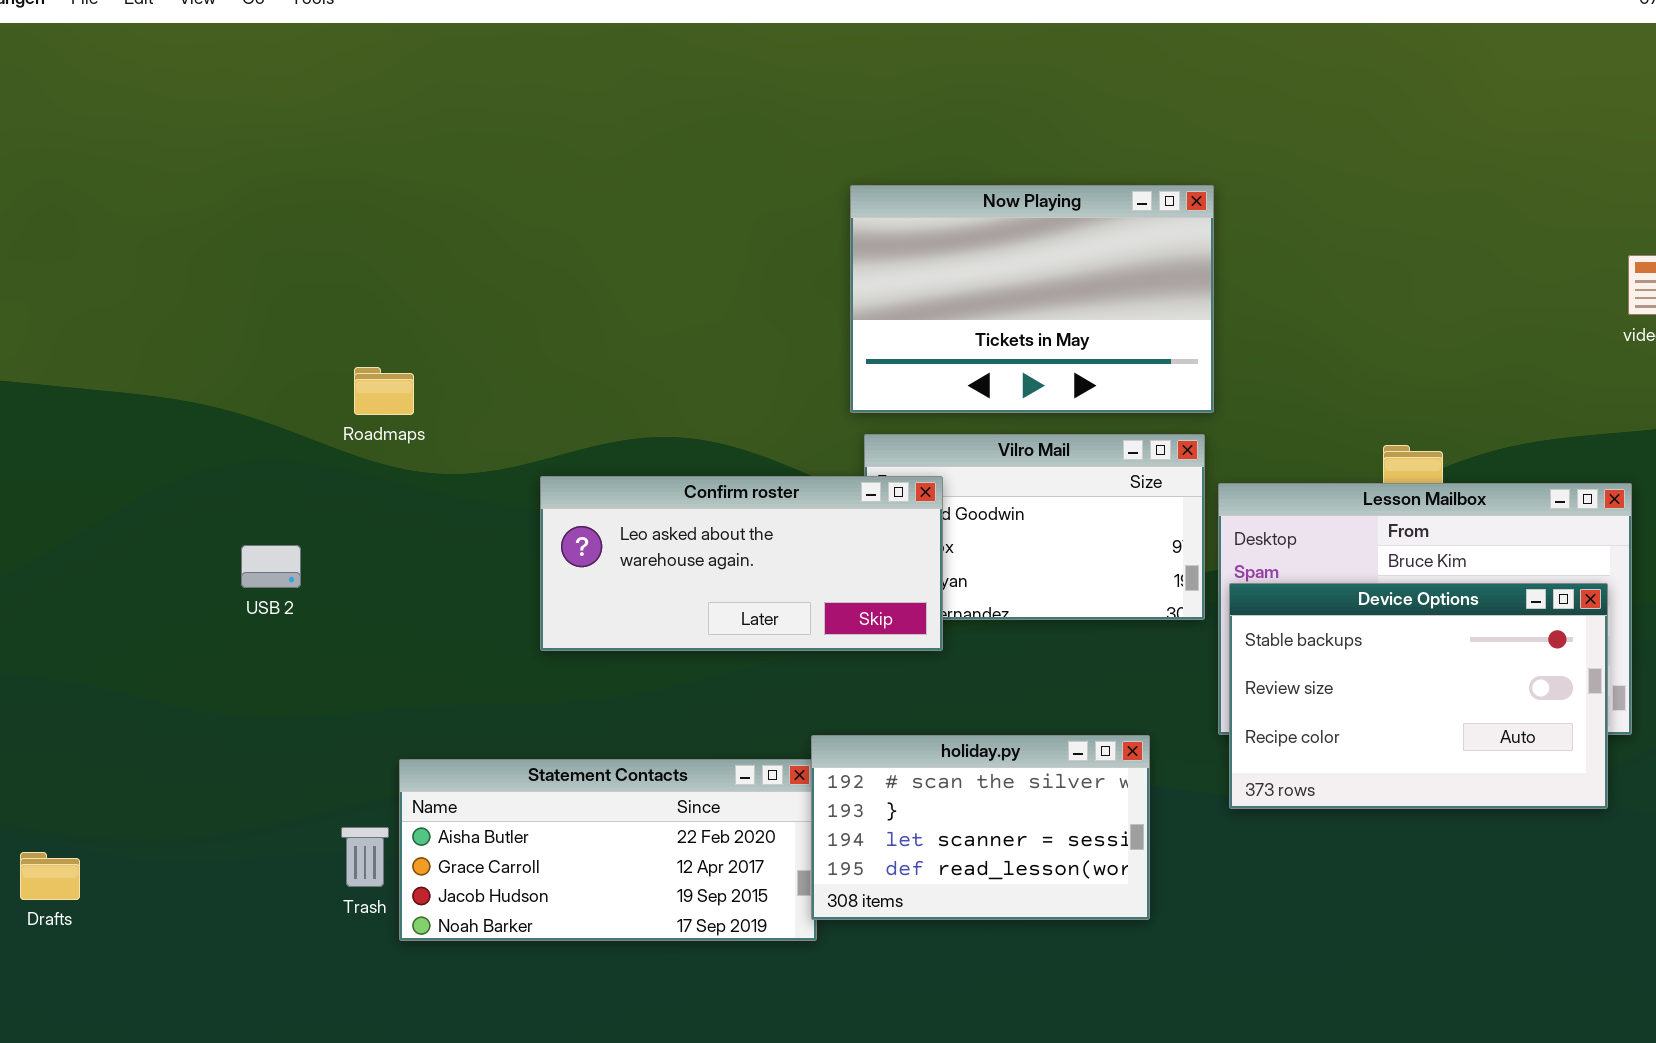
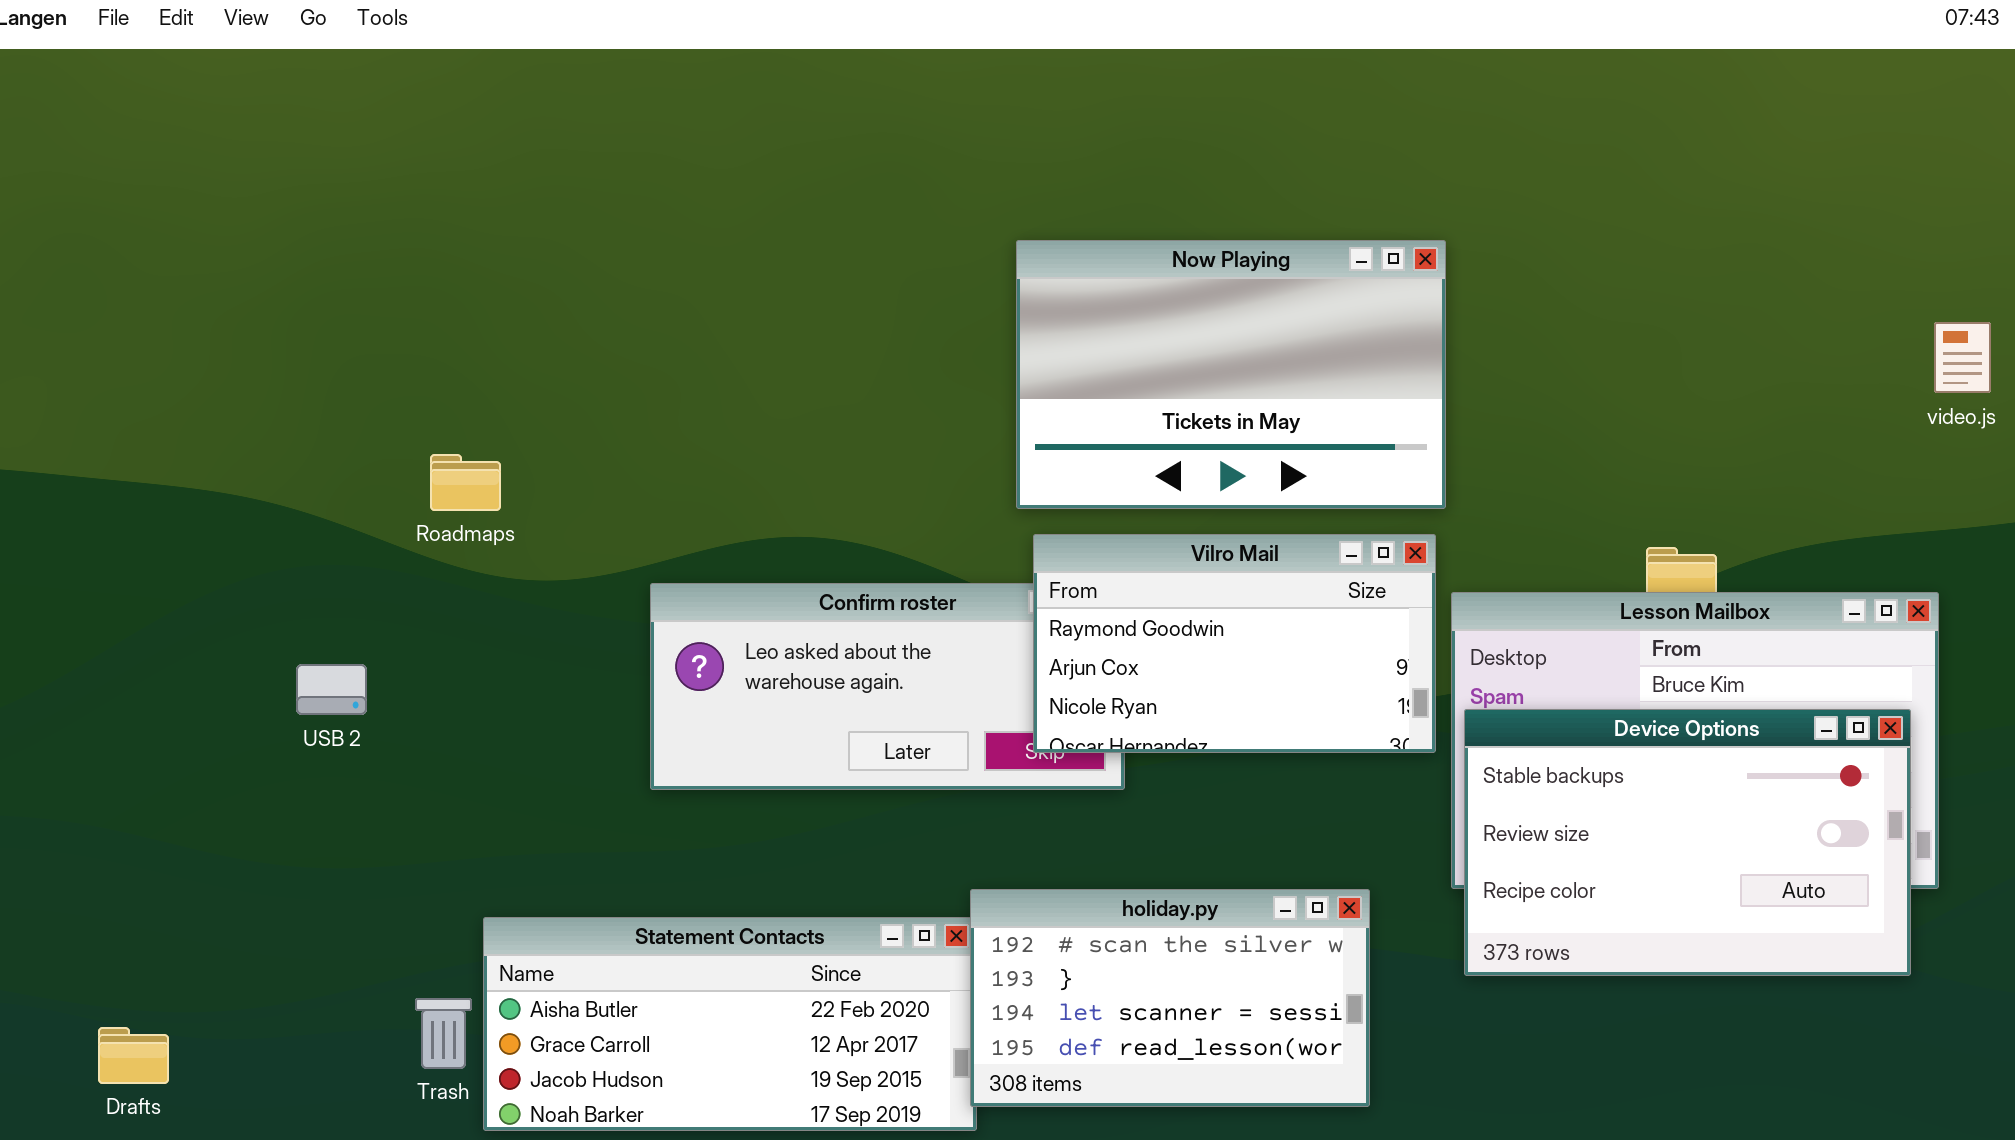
Vilro Mail: [864,434,1205,620] -> [1033,534,1436,753], raised
Drafts: [20,852,80,900] -> [98,1027,169,1084], moved

